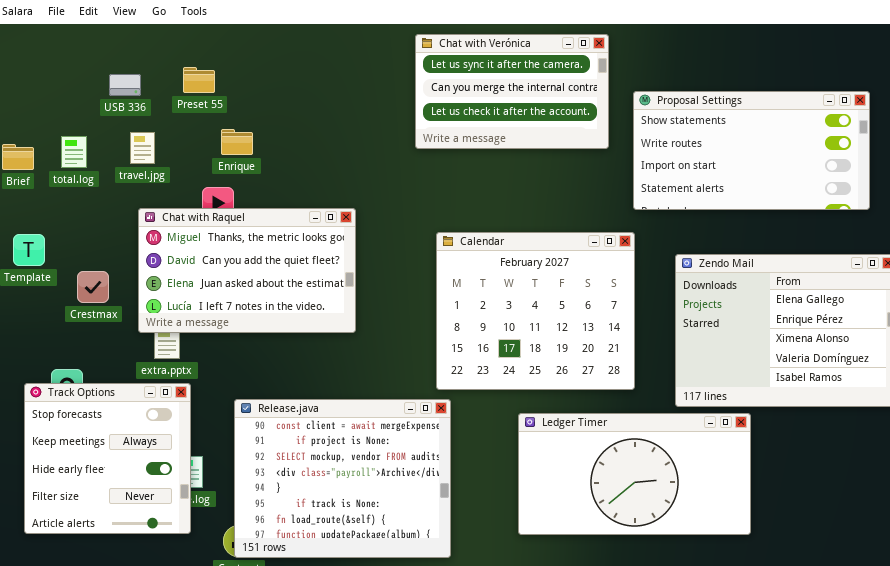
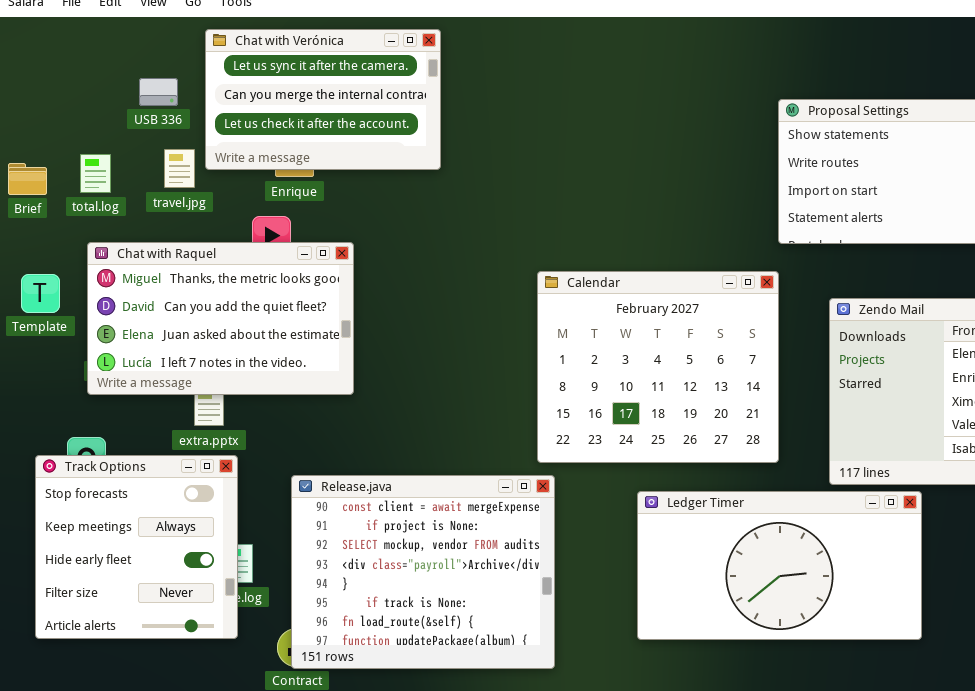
Chat with Verónica: [415,34,609,149] -> [205,29,441,170], moved
Chat with Raquel: [138,208,356,333] -> [87,242,354,395], moved

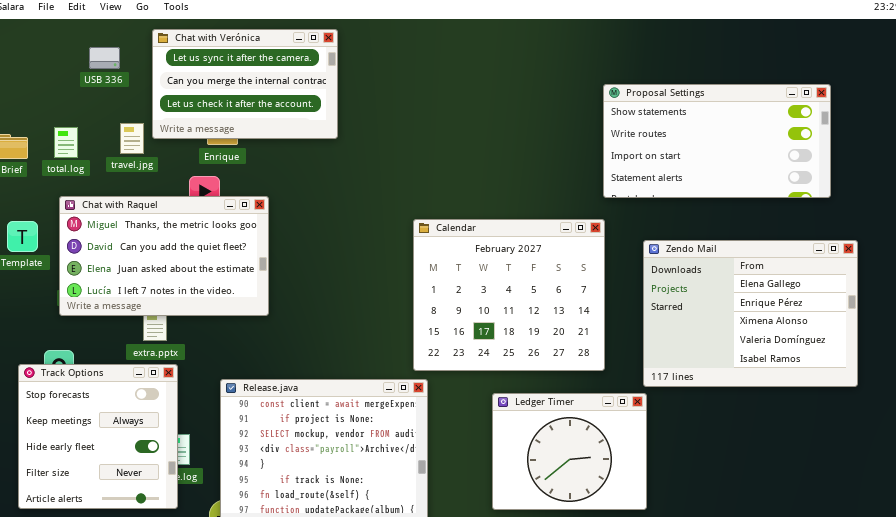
USB 336: [139,78,178,106] -> [89,47,120,69], moved
Ledger Timer: [637,491,922,640] -> [492,393,647,510], resized

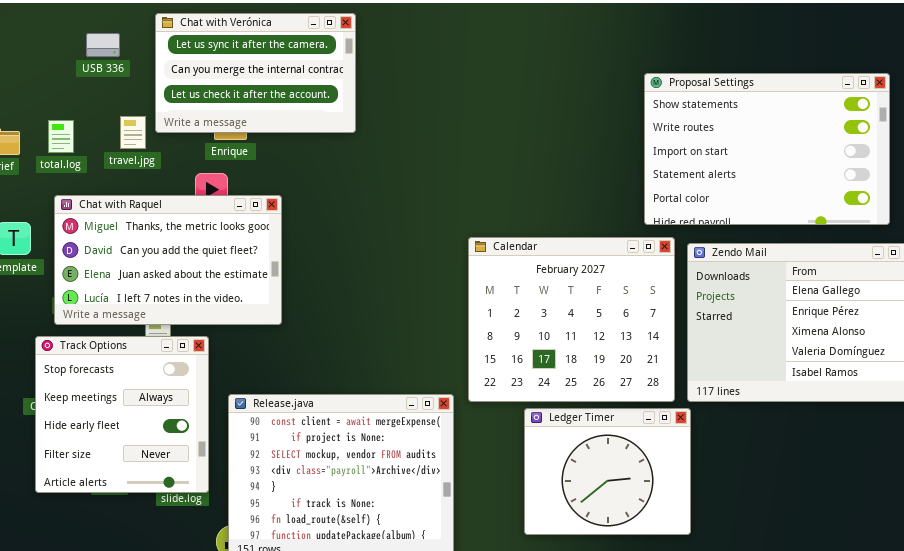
Proposal Settings: [603,84,831,198] -> [644,73,890,225], resized
Calendar: [413,219,605,371] -> [468,237,675,402], moved
Track Options: [18,364,178,509] -> [35,336,209,493], moved

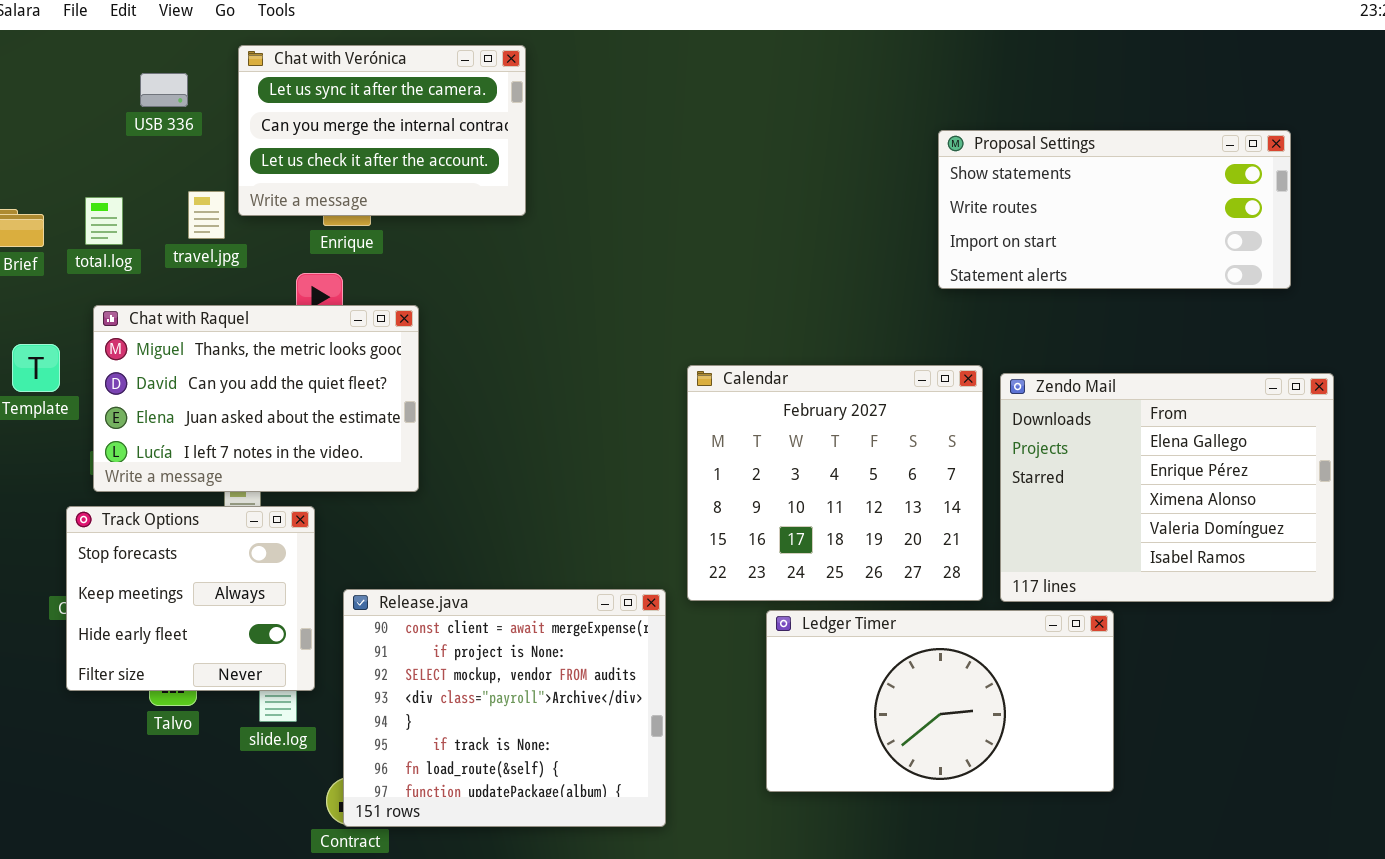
Proposal Settings: [644,73,890,225] -> [938,130,1291,289], resized
Track Options: [35,336,209,493] -> [66,506,315,691], resized
Ledger Timer: [524,408,691,535] -> [766,610,1114,792], resized

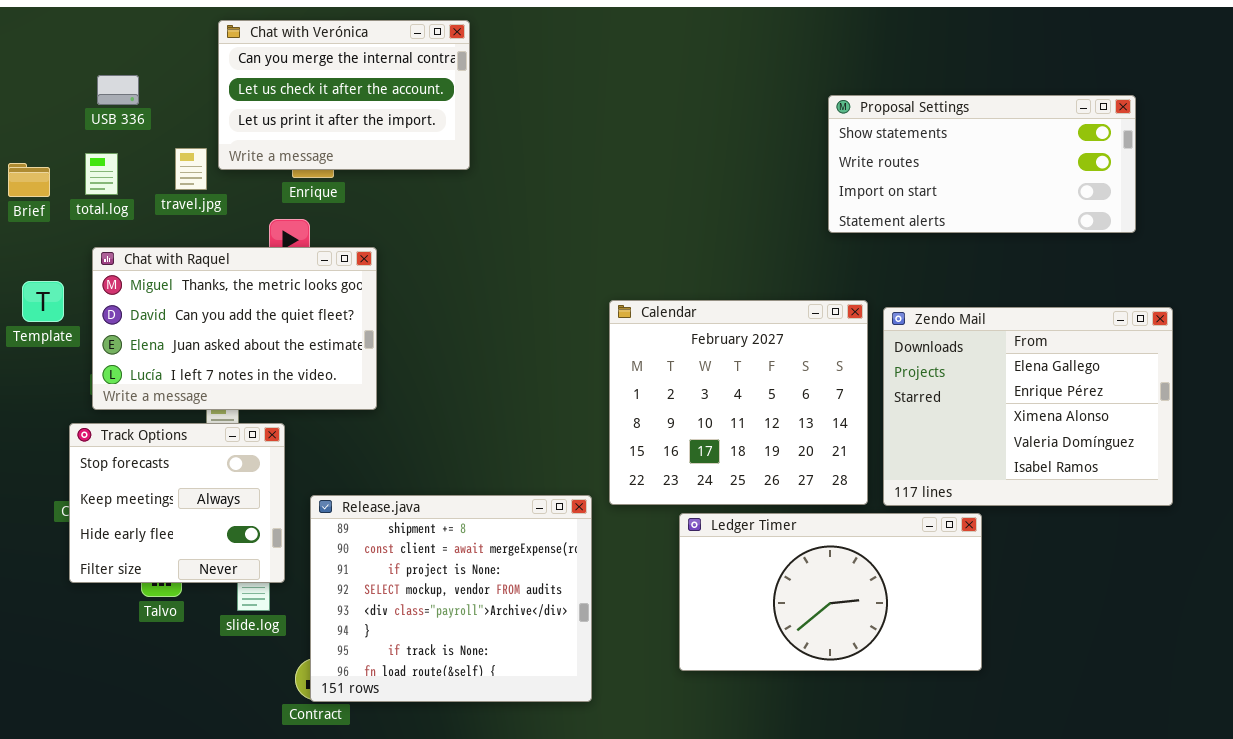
Chat with Verónica: [238,45,526,216] -> [218,20,470,170], scrolled down 1 row
USB 336: [140,73,188,107] -> [97,75,139,105], moved
Release.java: [343,589,666,827] -> [310,495,592,702], scrolled up 1 row

